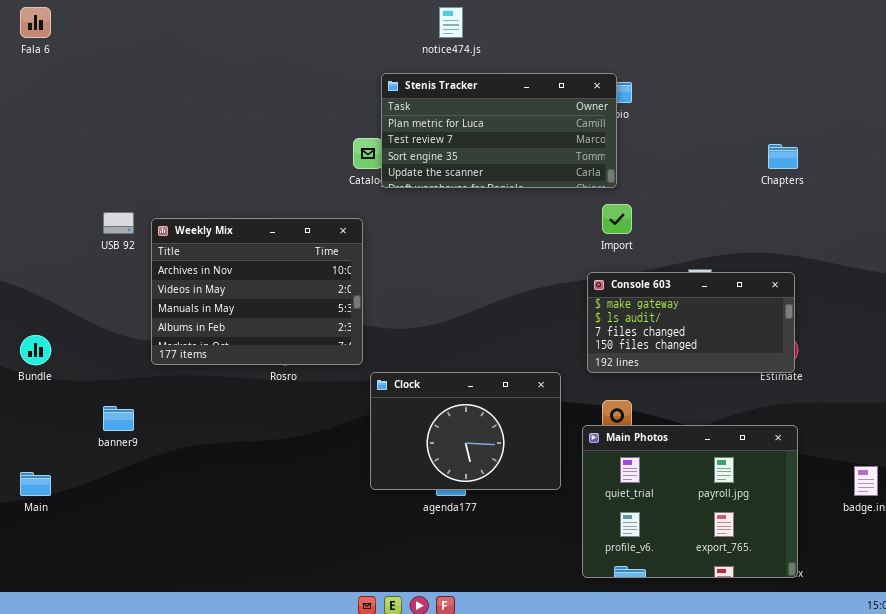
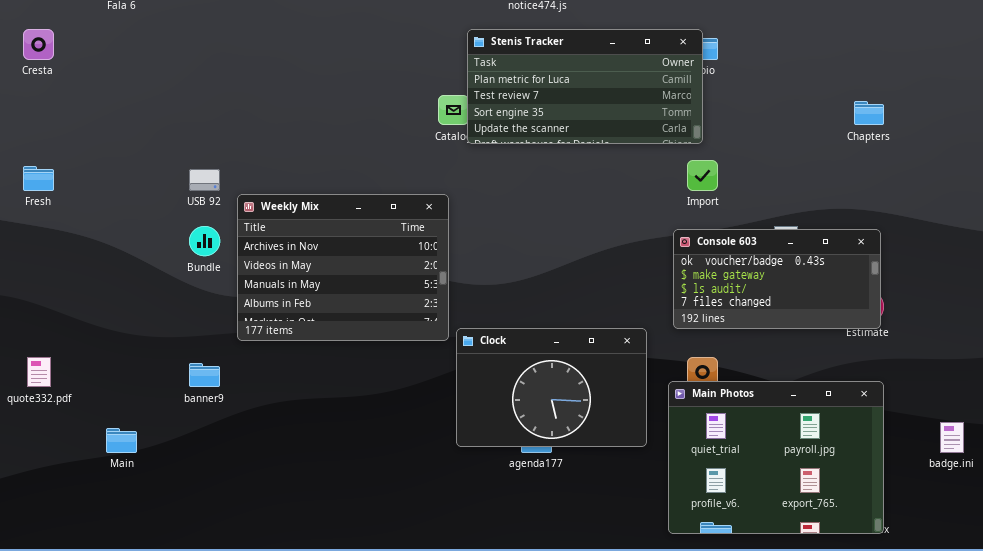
Weekly Mix: [151,218,363,365] -> [237,194,449,341], moved
Console 603: [587,272,795,373] -> [673,229,881,329], scrolled up 1 row
Bundle: [20,335,51,365] -> [189,226,220,256], moved

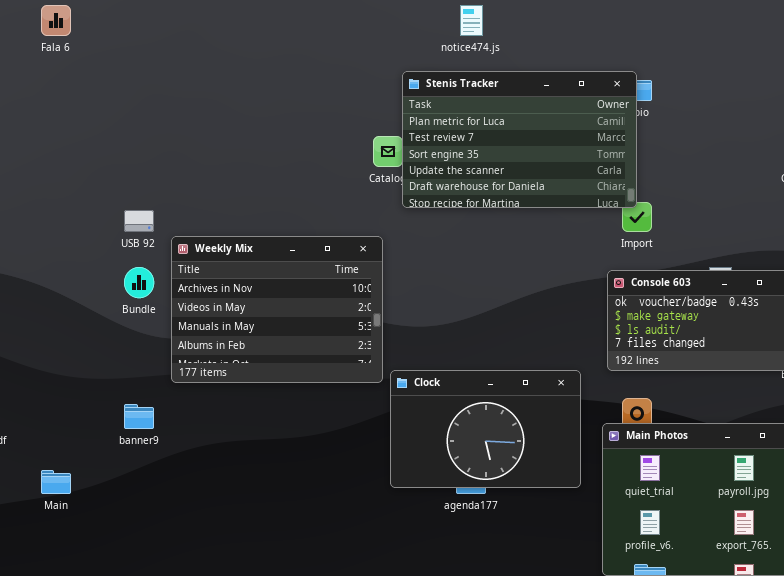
Stenis Tracker: [467,29,703,144] -> [402,71,637,208], resized

